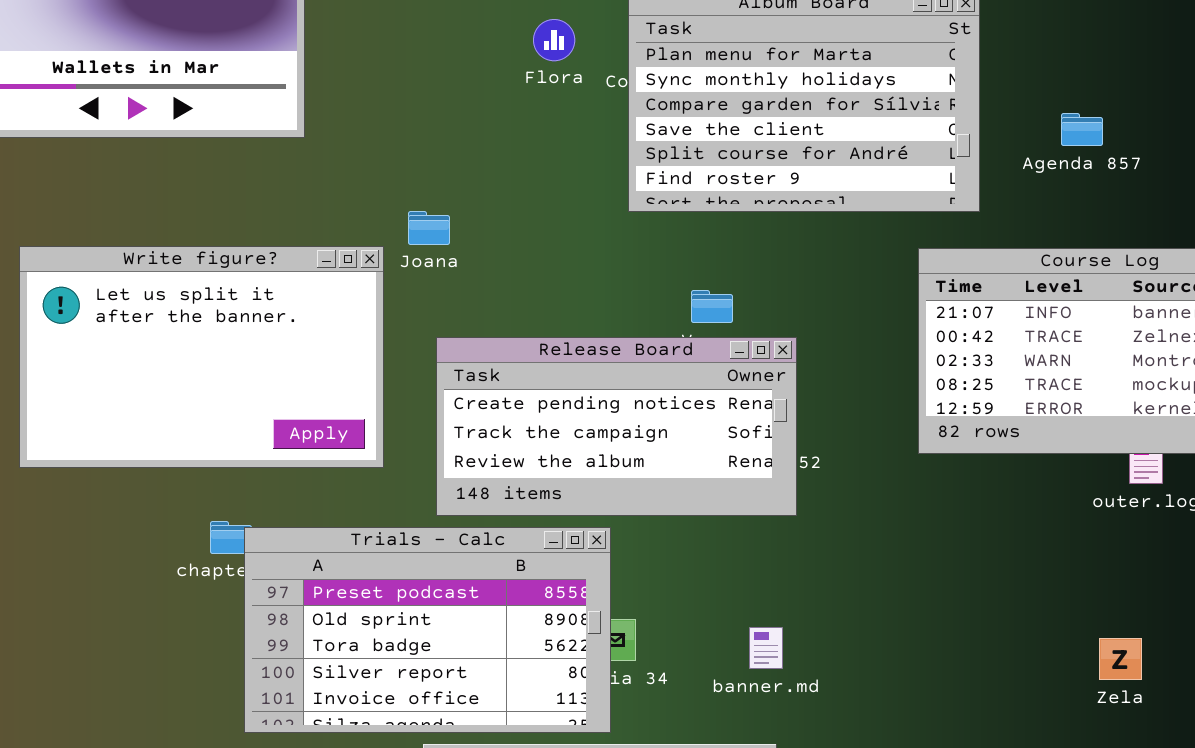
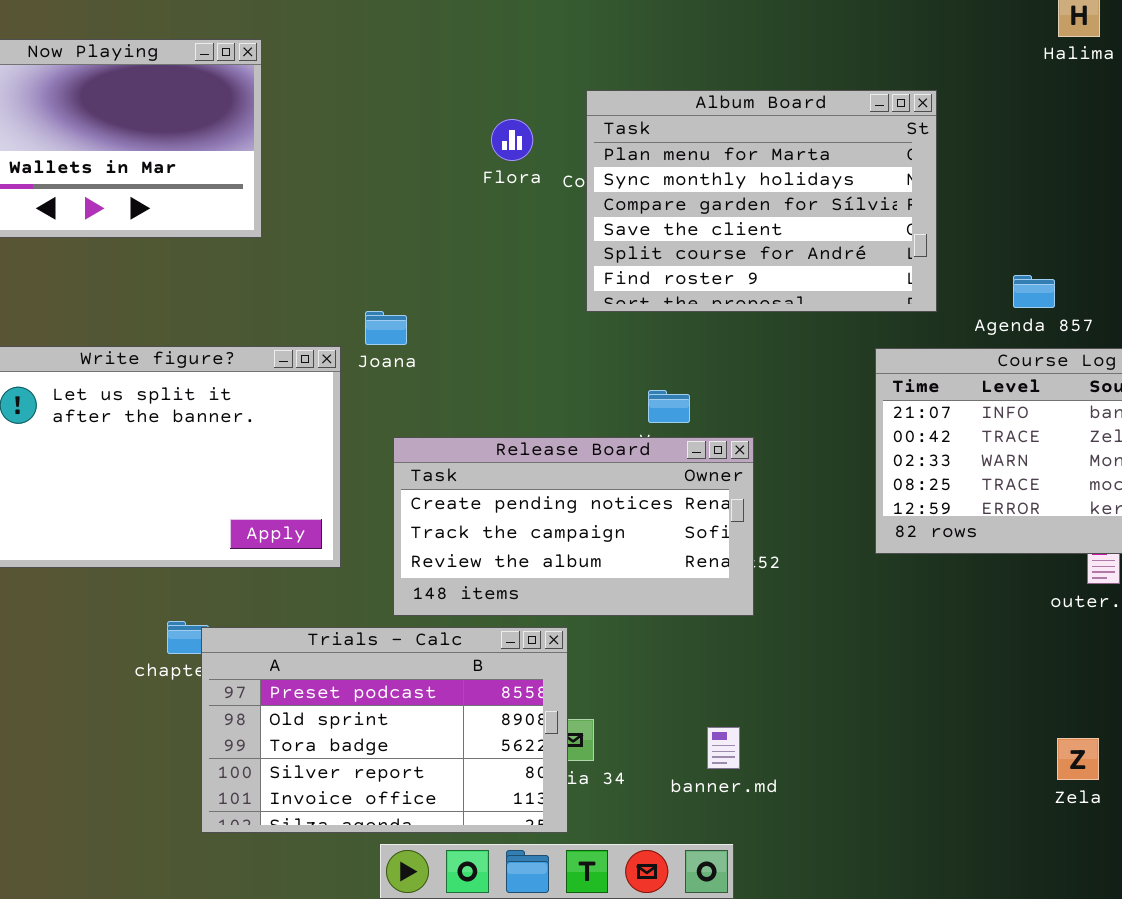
Agenda 857: [1061,113,1103,146] -> [1013,275,1055,308], moved

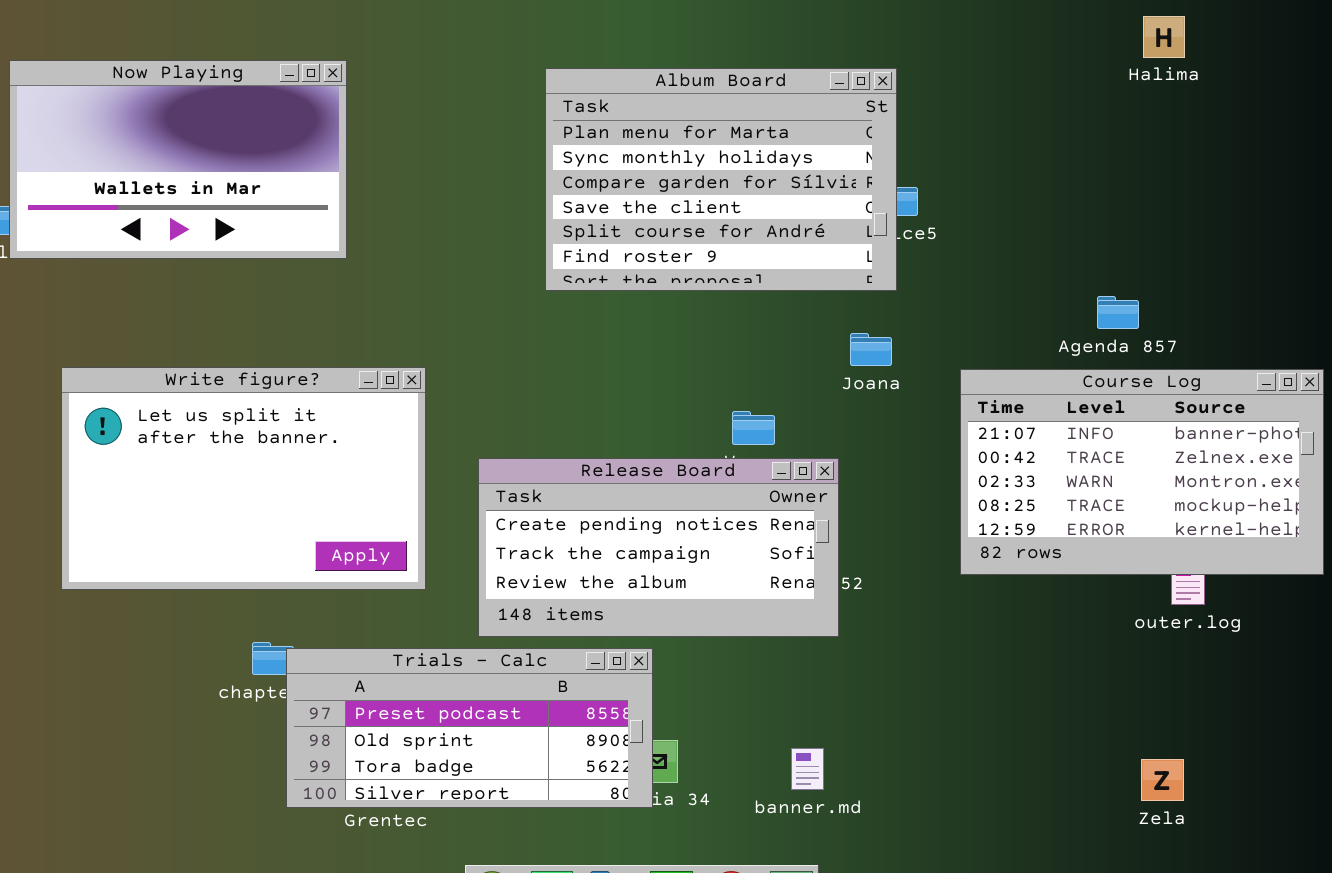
Album Board: [586,90,937,312] -> [545,68,897,291], moved
Joana: [365,311,407,345] -> [850,333,892,366], moved
Trials - Calc: [201,627,568,833] -> [286,648,653,808], resized

